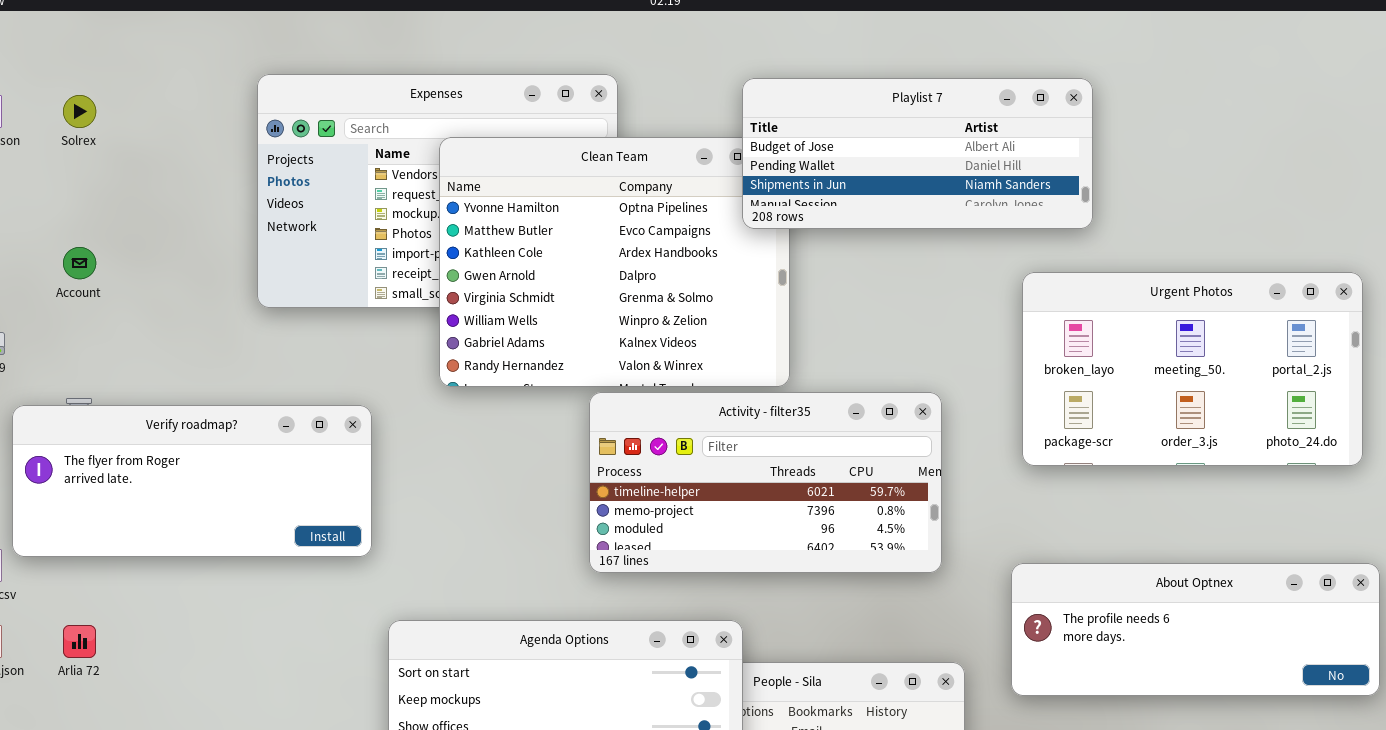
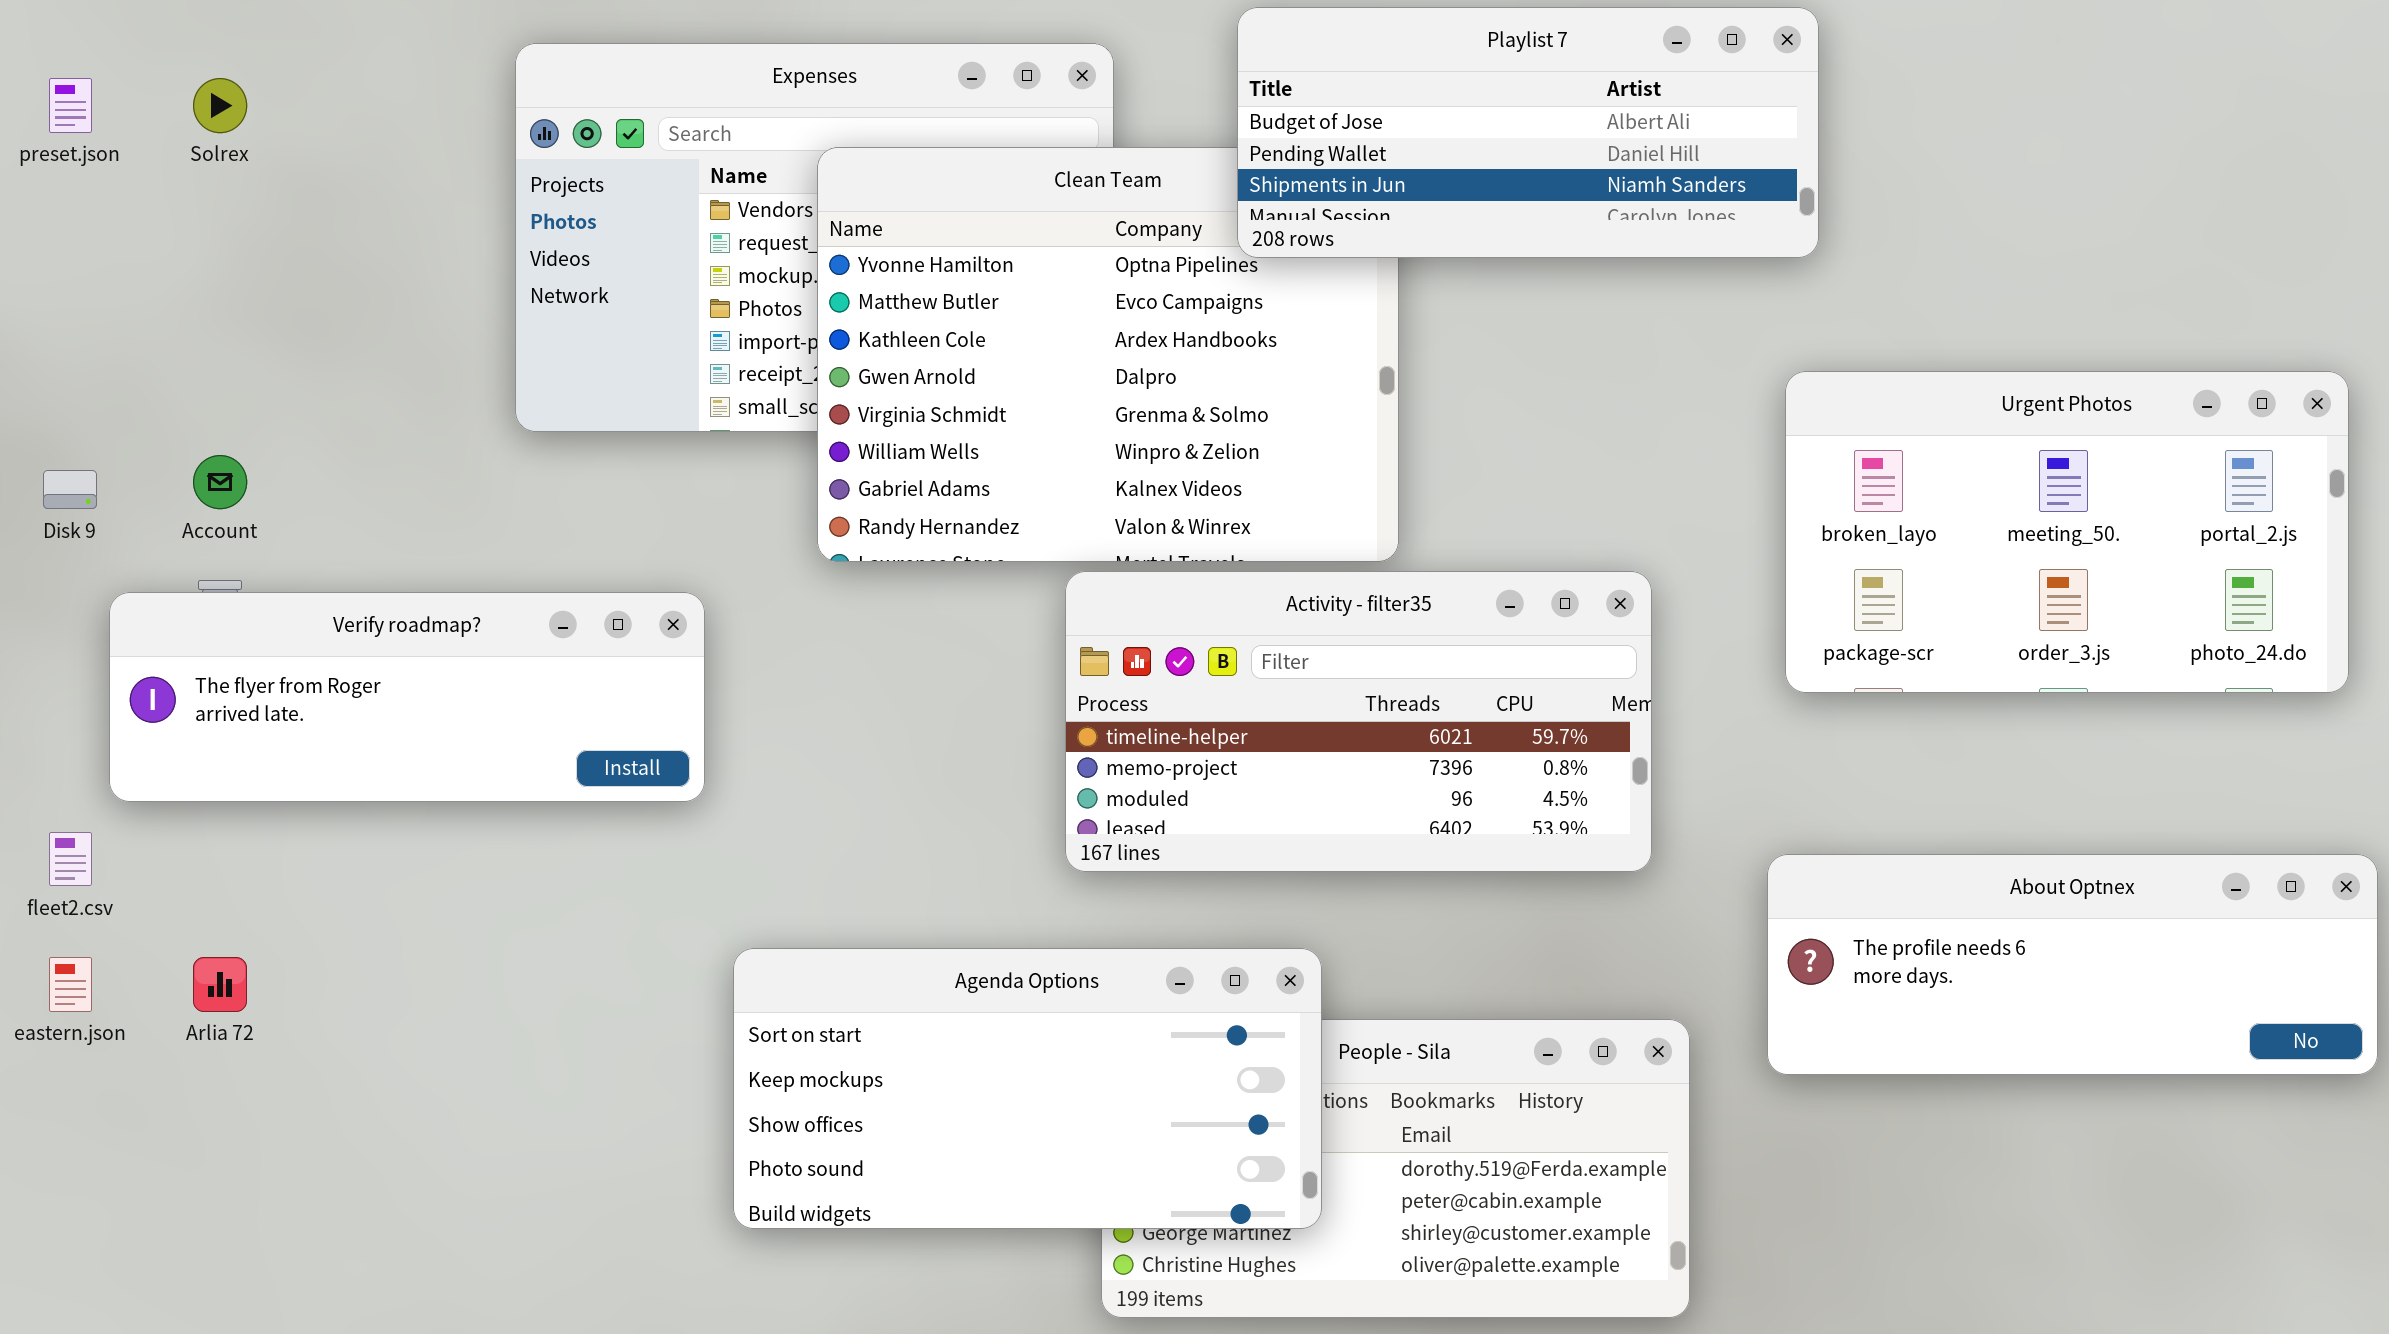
Playlist 7: [742,78,1093,229] -> [1237,7,1819,258], moved
Account: [63,247,96,279] -> [193,455,247,509], moved
Verify roadmap?: [12,405,372,557] -> [109,592,705,802], resized

